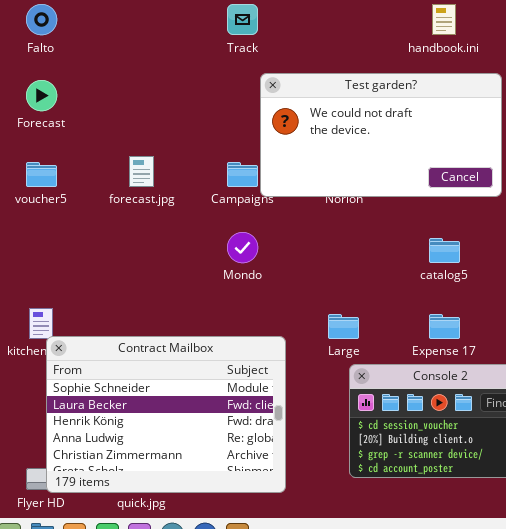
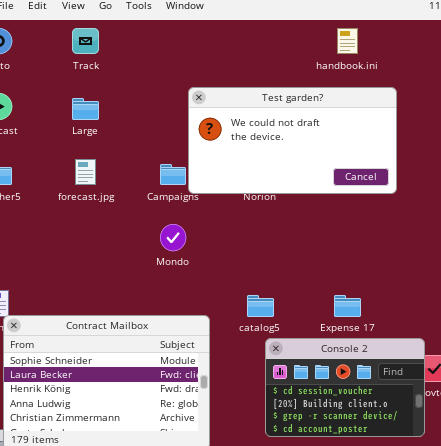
Track: [227,4,258,35] -> [72,28,99,54], moved
catalog5: [429,238,460,263] -> [247,295,274,317], moved
Large: [328,314,359,339] -> [72,98,99,120], moved

